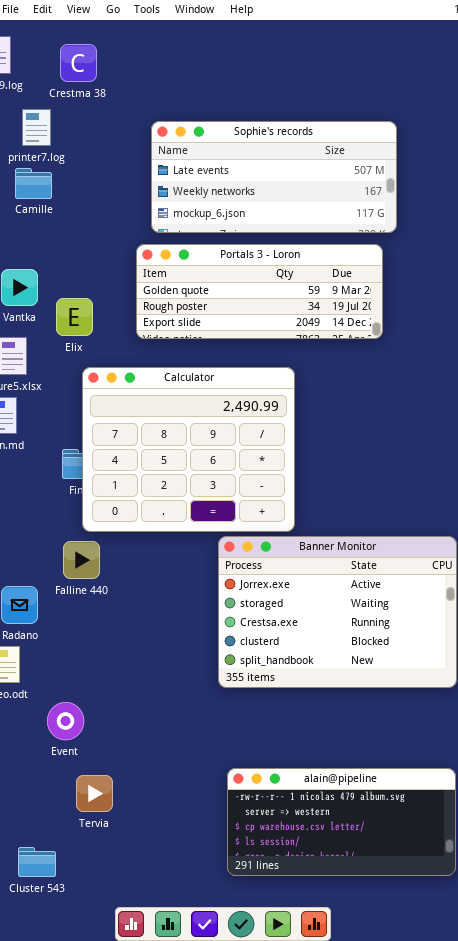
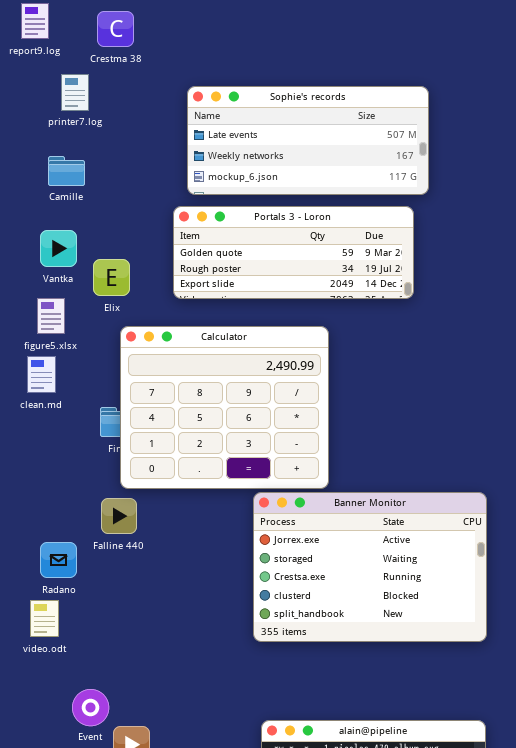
Camille: [15,168,52,199] -> [48,156,85,186], moved
Event: [47,702,84,740] -> [72,689,109,726], moved

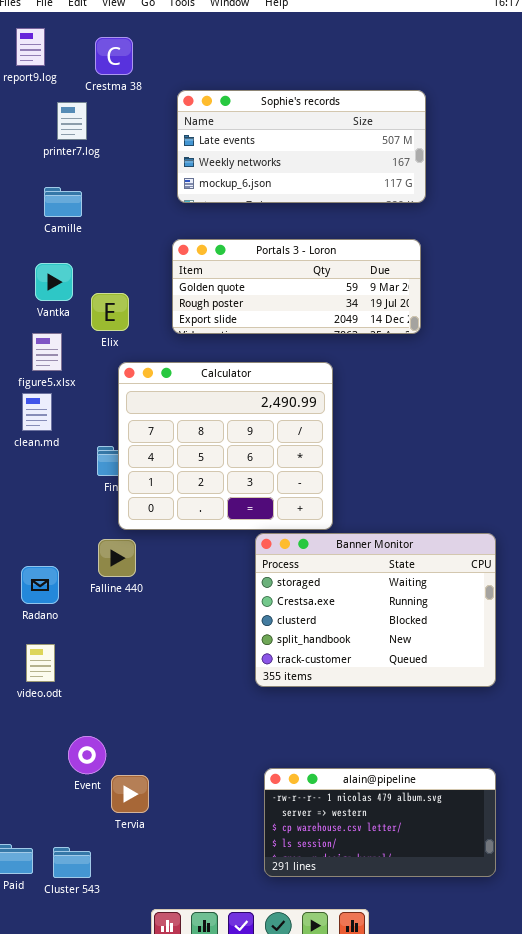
Sophie's records: [187,86,429,195] -> [177,90,426,203], moved
Banner Monitor: [253,492,487,642] -> [255,533,496,687], scrolled down 1 row
Radano: [40,542,77,578] -> [21,566,59,604], moved

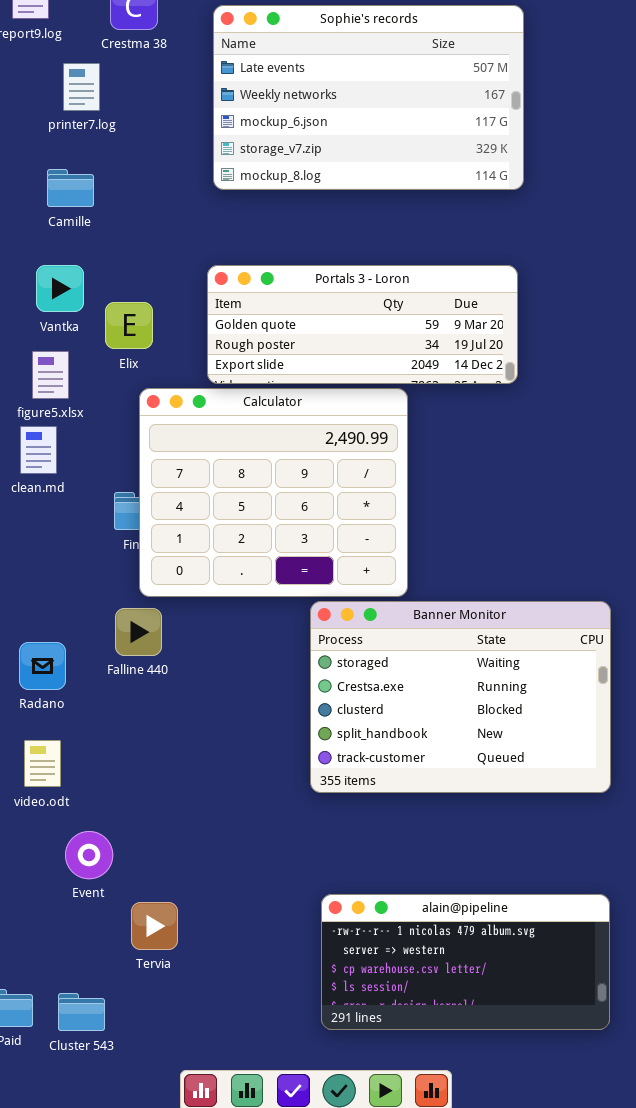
Sophie's records: [177,90,426,203] -> [213,5,524,190], resized
Portals 3 - Loron: [172,239,421,334] -> [207,265,518,384], moved
Event: [68,736,106,774] -> [65,831,113,879], moved

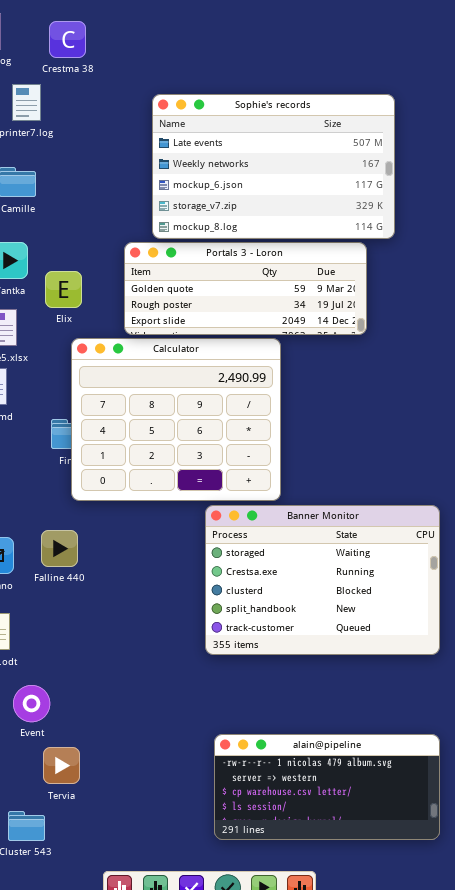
Sophie's records: [213,5,524,190] -> [152,94,395,239], moved
Falline 440: [115,608,162,656] -> [41,530,78,567], moved
Tervia: [131,902,178,950] -> [43,747,80,784], moved

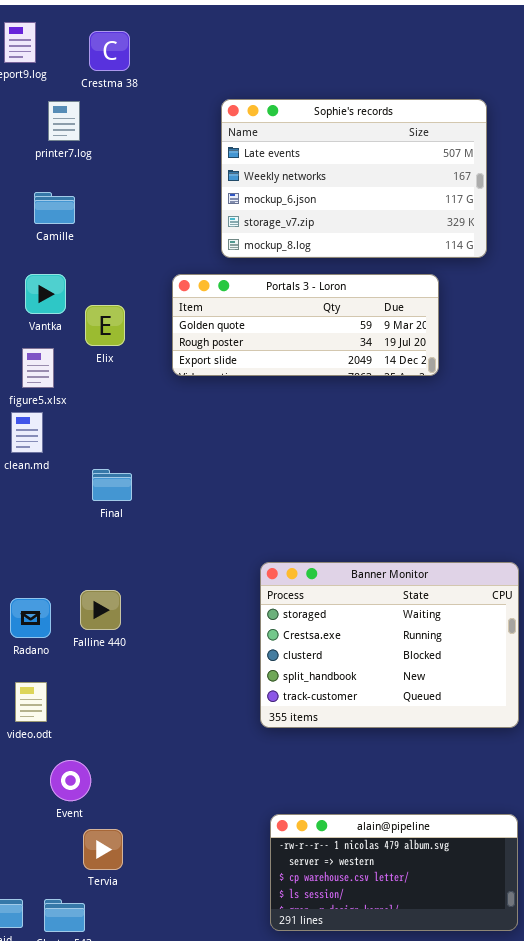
Sophie's records: [152,94,395,239] -> [221,99,487,258], moved
Calculator: [71,338,281,501] -> none, closed

